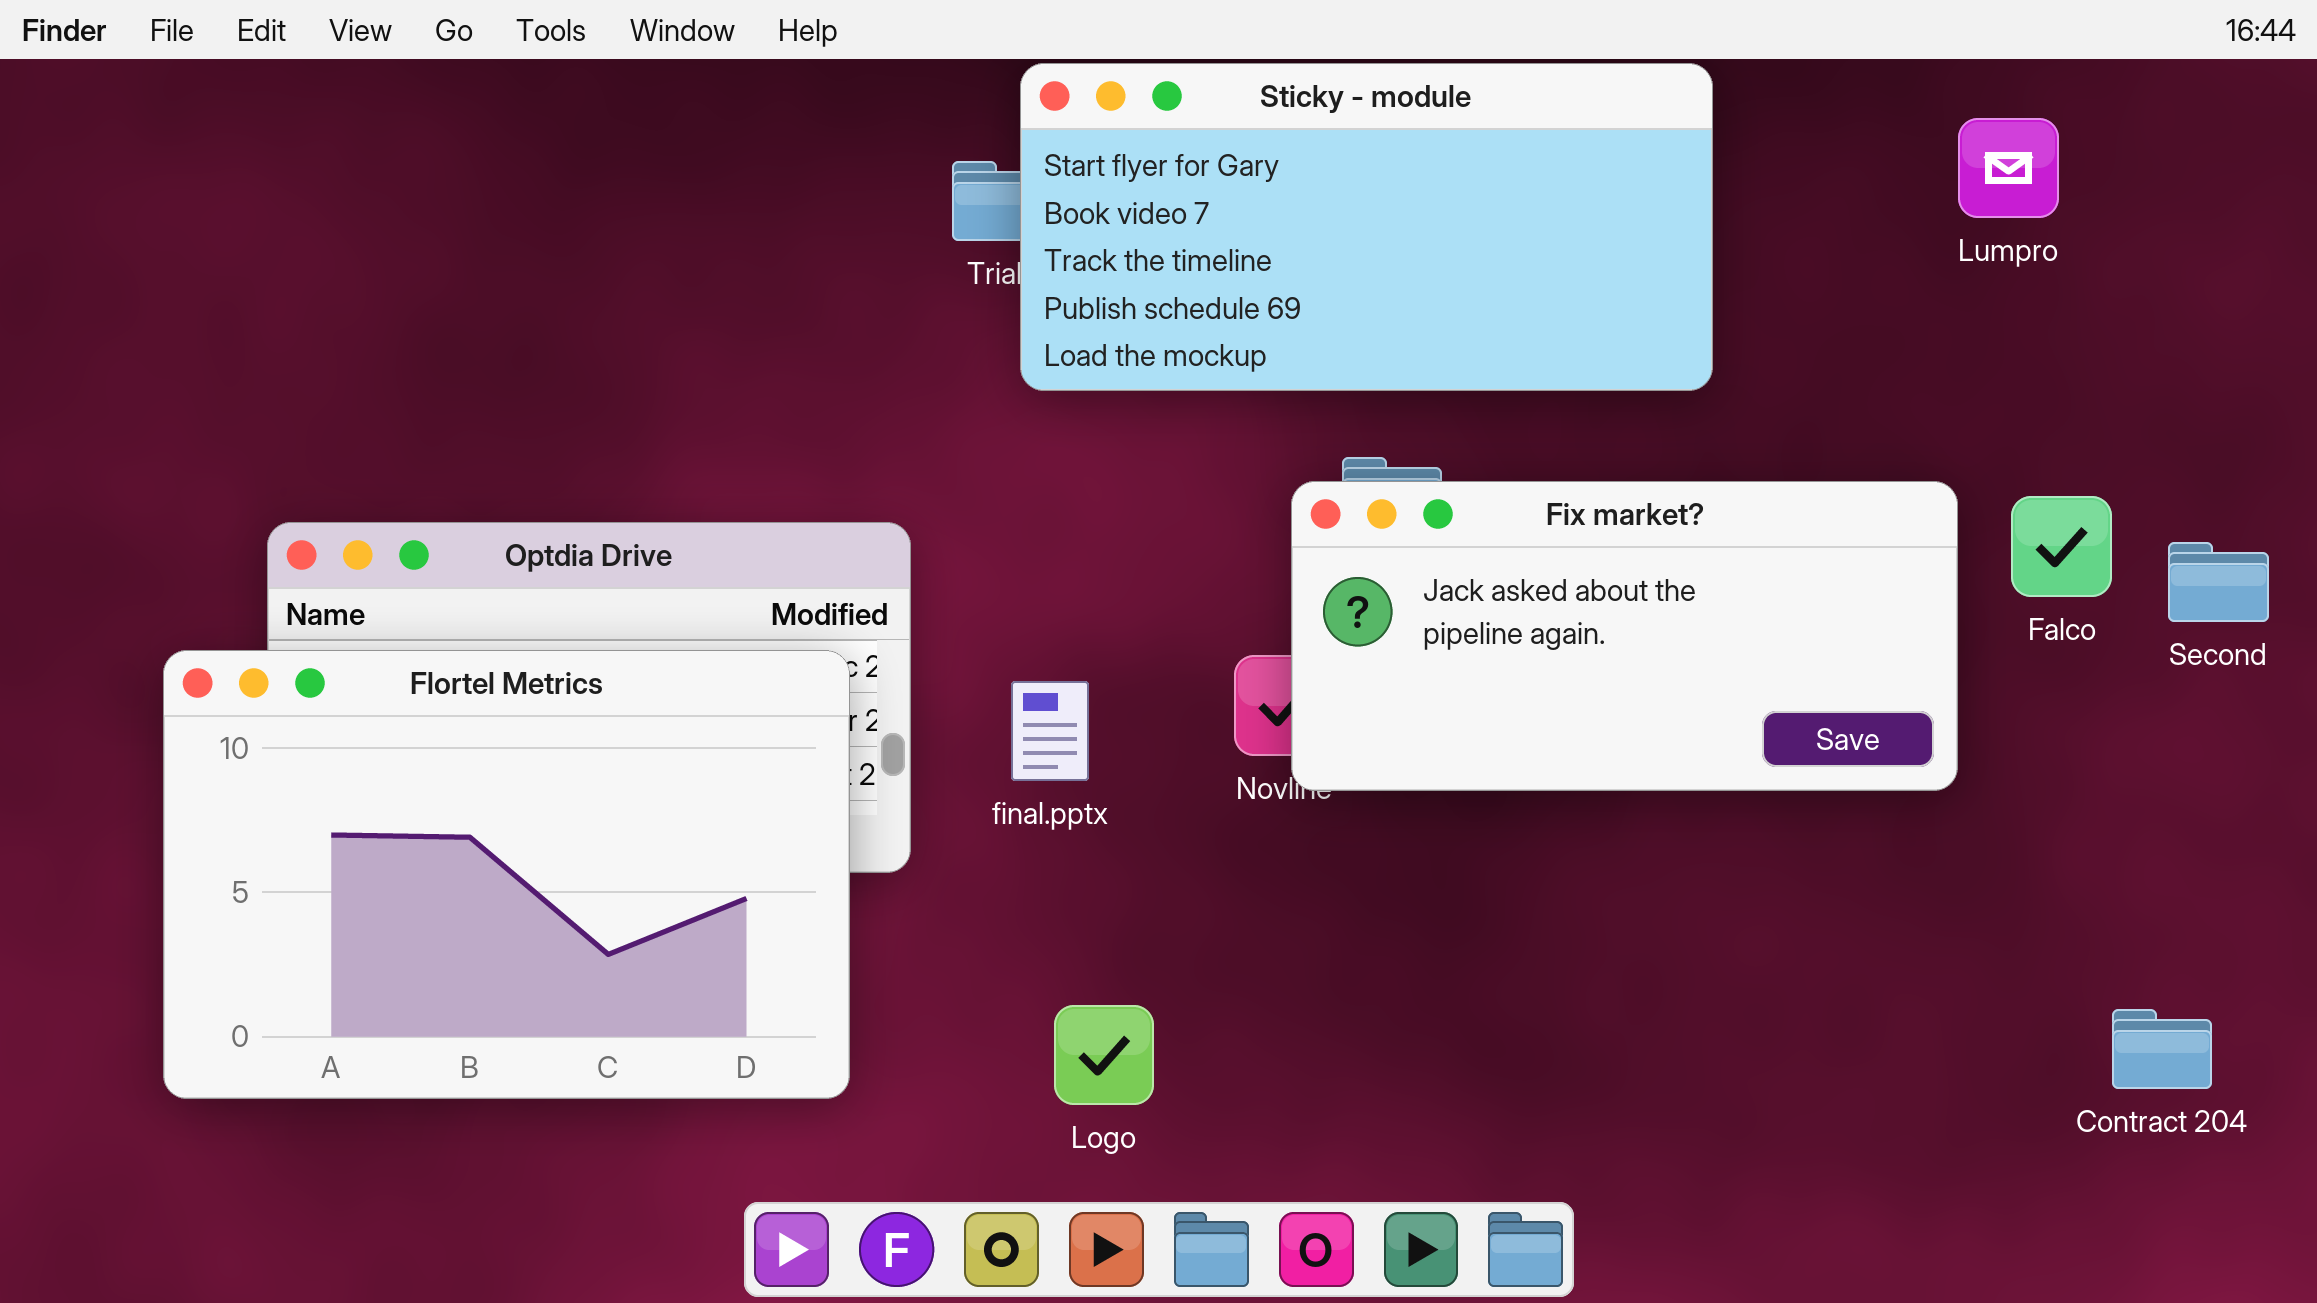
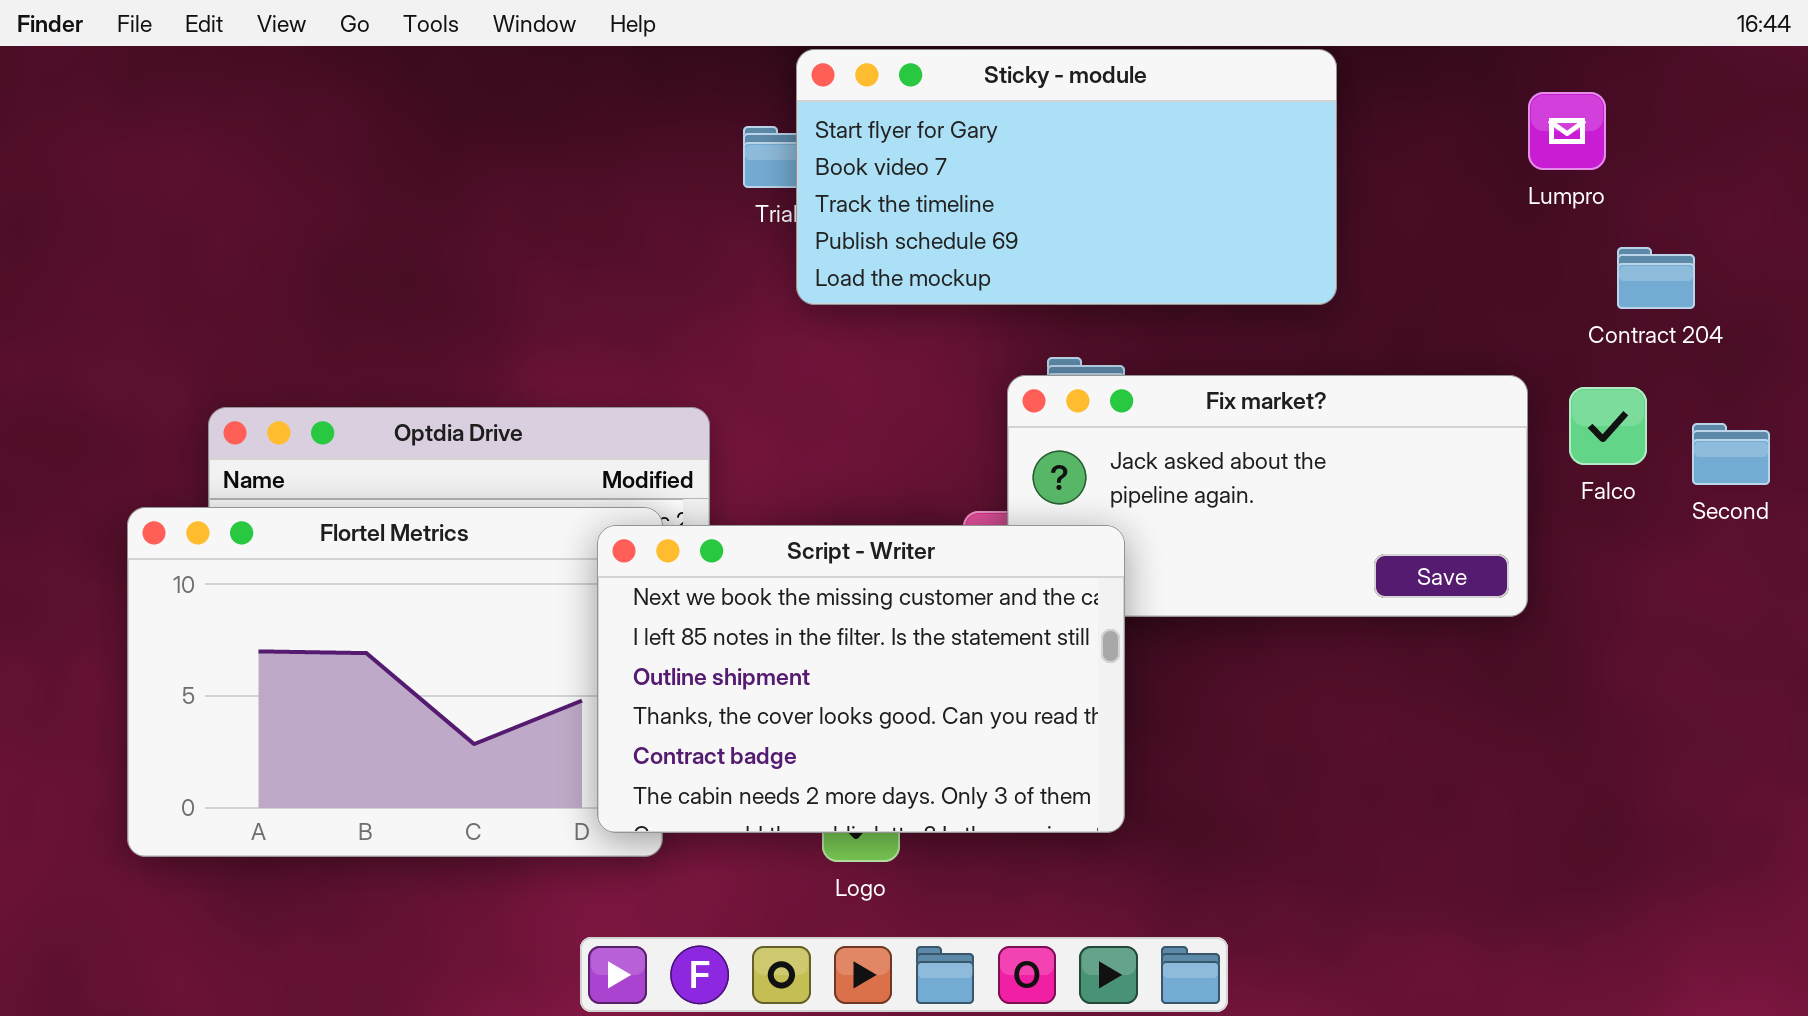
Script - Writer: none -> [597,525,1125,833], opened
Contract 204: [2112,1009,2212,1089] -> [1617,247,1695,309], moved

